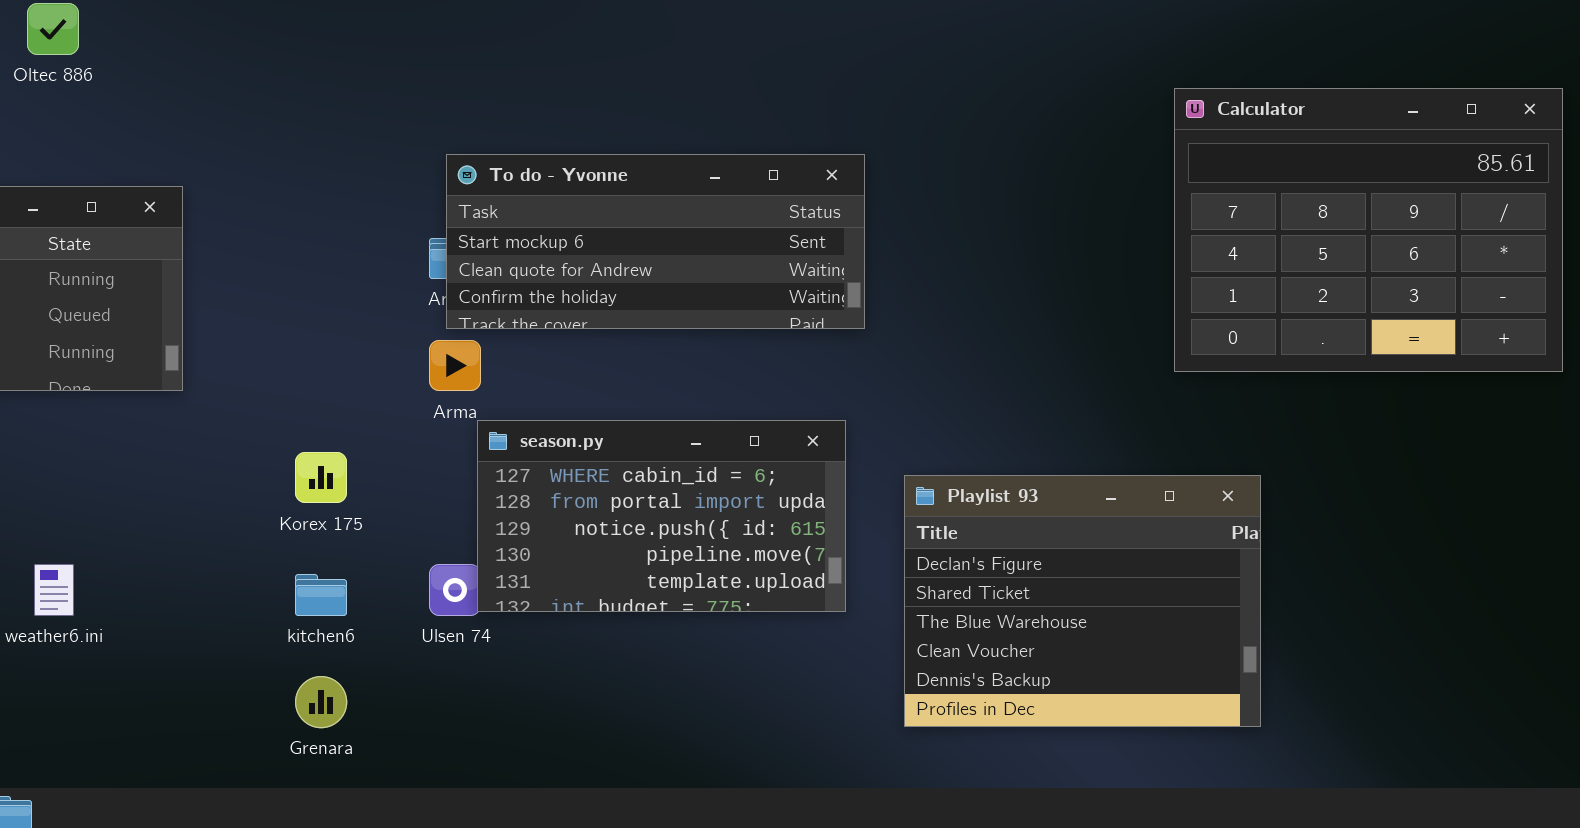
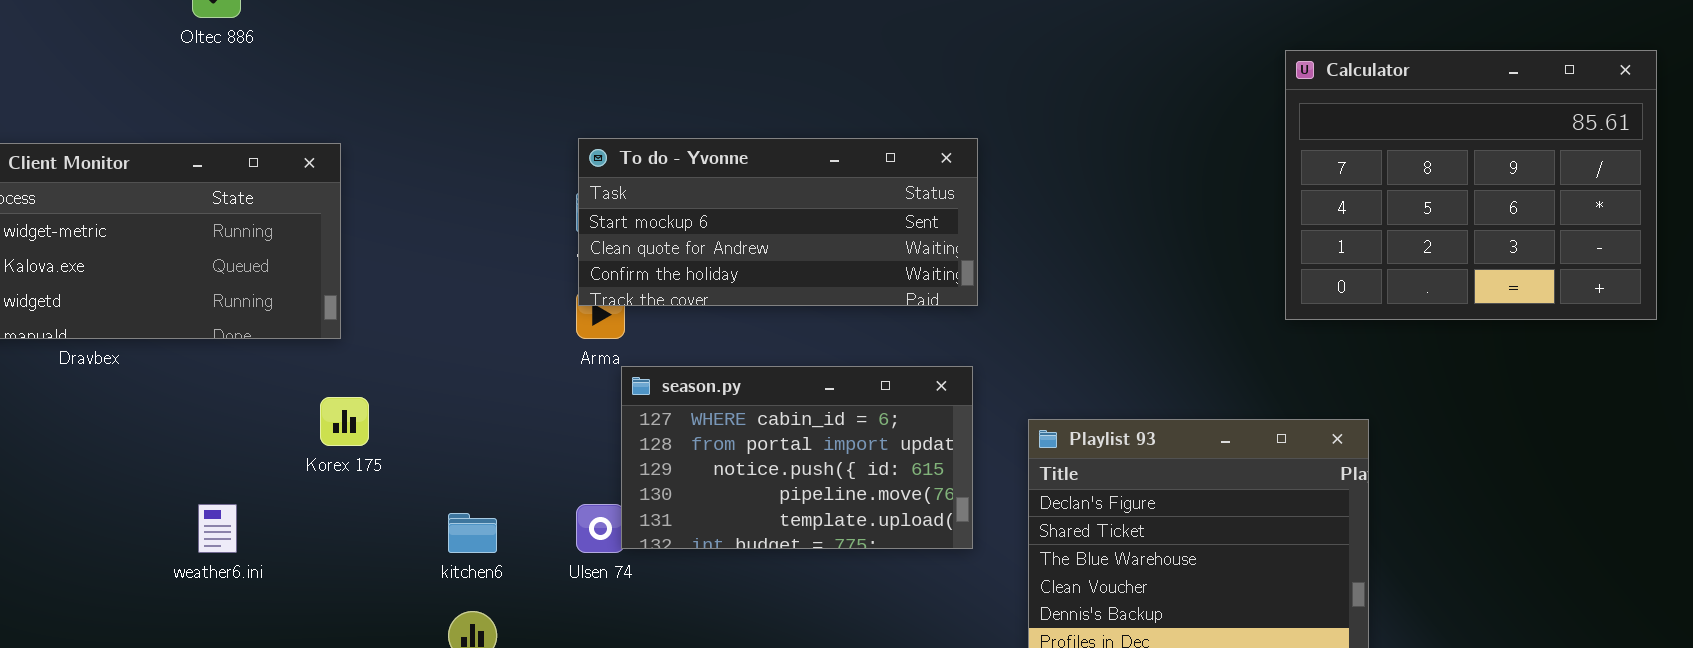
To do - Yvonne: [446,154,865,329] -> [578,138,978,306], moved
Korex 175: [295,452,347,503] -> [320,397,369,446], moved

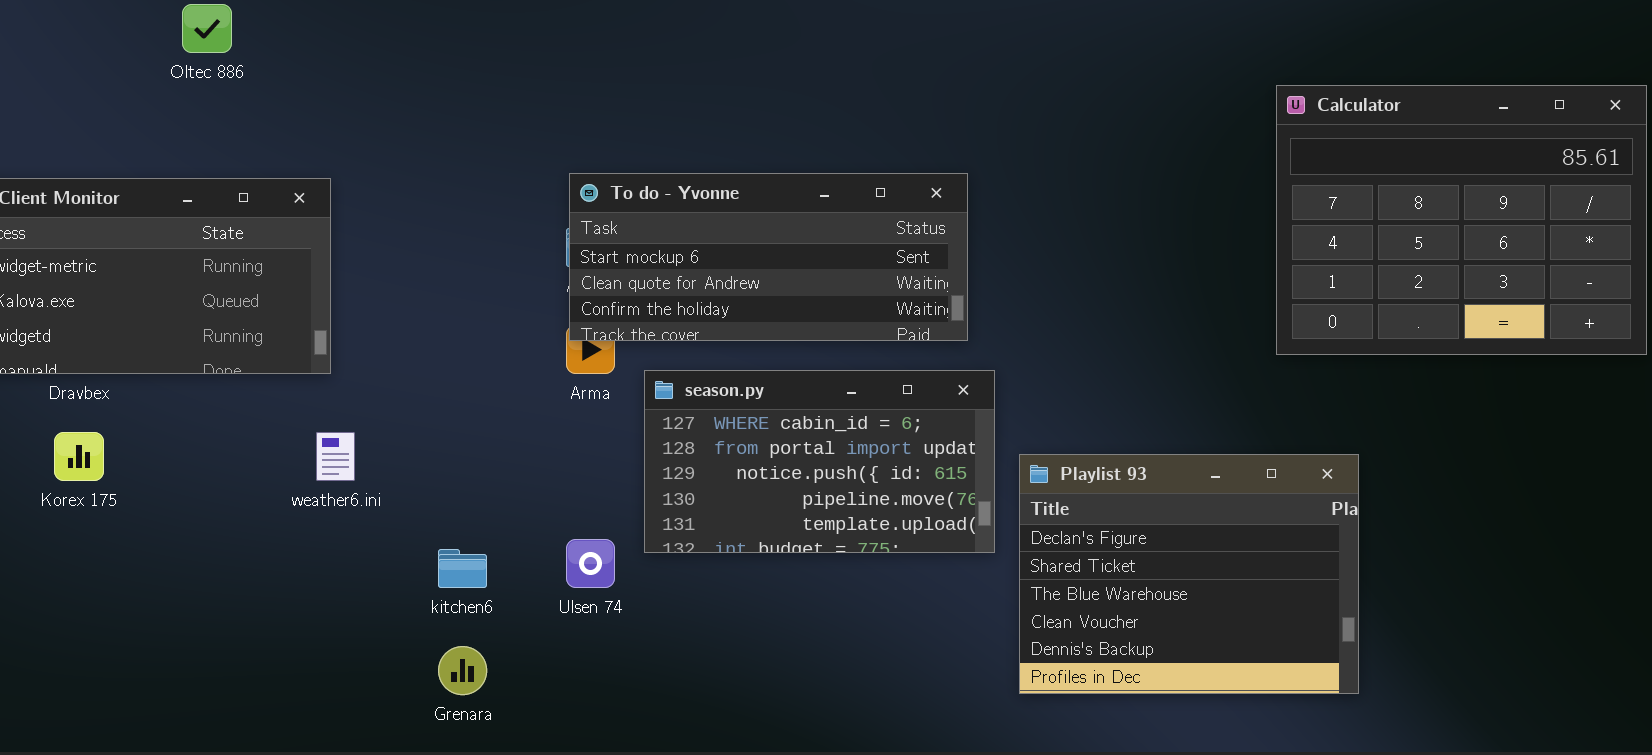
season.py: [621,366,973,549] -> [644,370,995,553], moved
Korex 175: [320,397,369,446] -> [54,432,104,481], moved
weather6.ini: [198,504,237,553] -> [316,432,355,481], moved

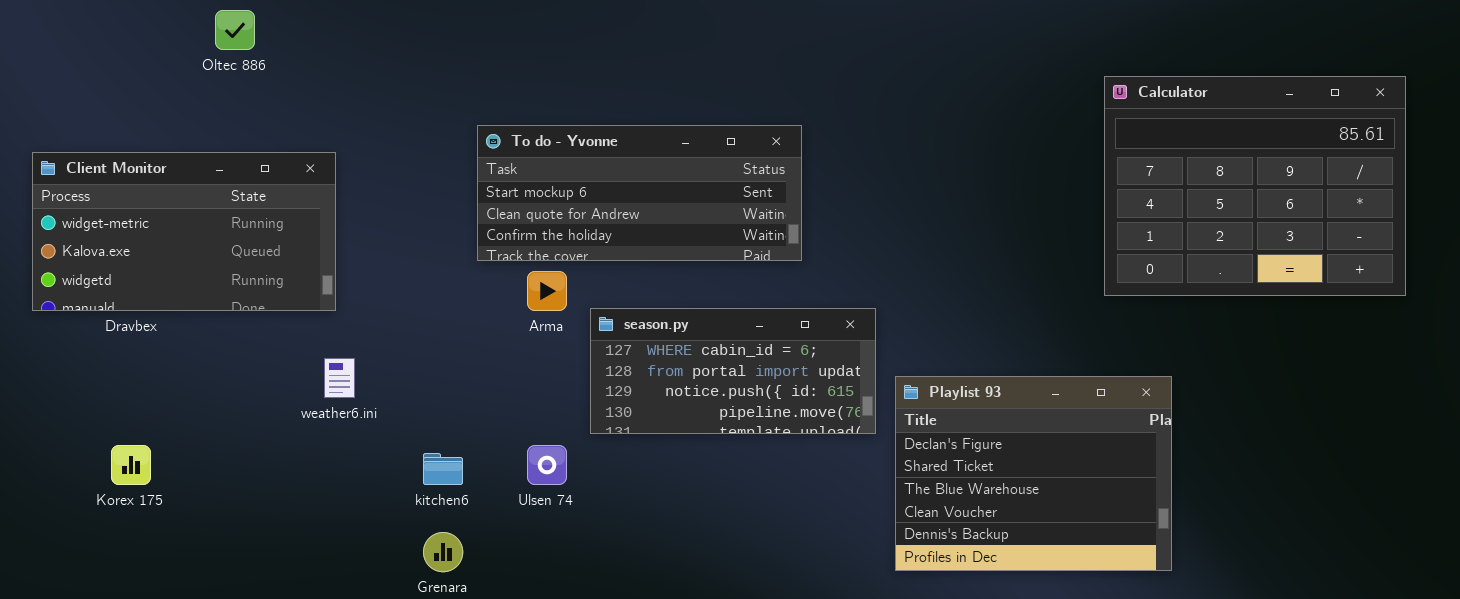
To do - Yvonne: [569,173,968,341] -> [477,125,802,261], moved
season.py: [644,370,995,553] -> [590,308,876,434], resized
Korex 175: [54,432,104,481] -> [111,445,151,485], moved

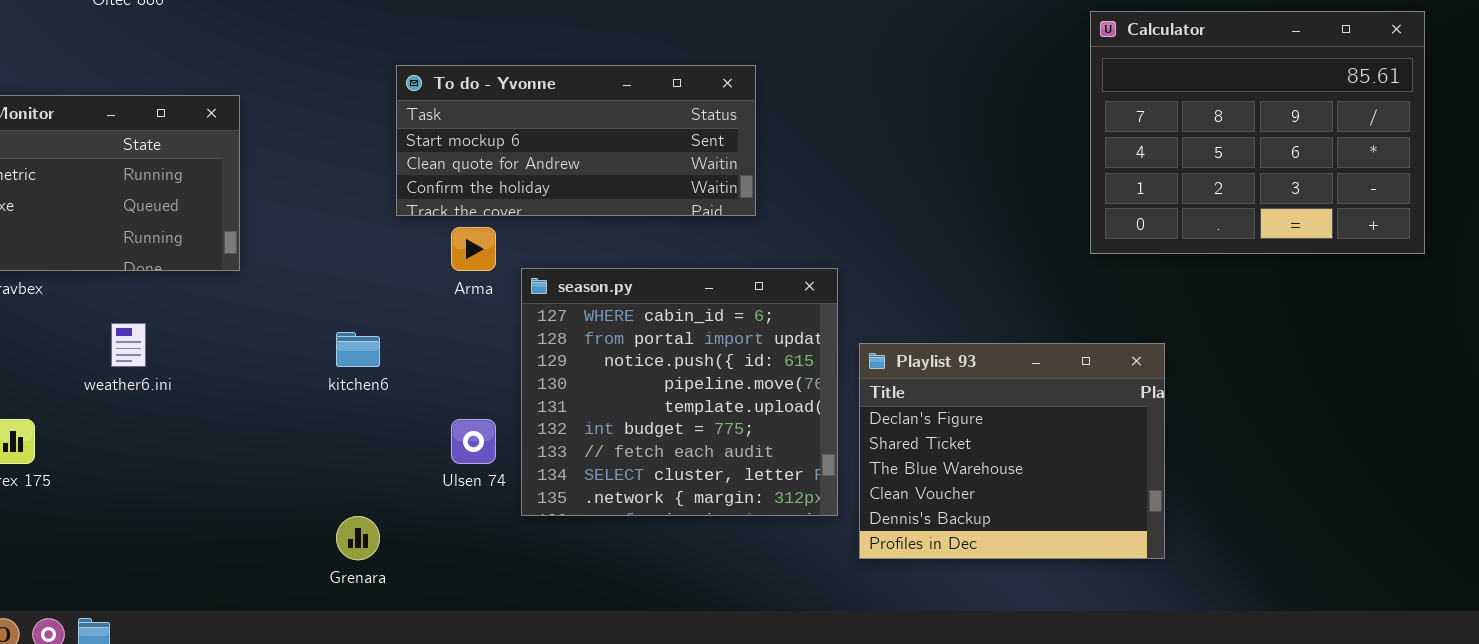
season.py: [590,308,876,434] -> [521,268,838,516], resized
weather6.ini: [324,358,355,398] -> [111,323,146,367], moved
kitchen6: [423,453,463,485] -> [336,332,380,367], moved

